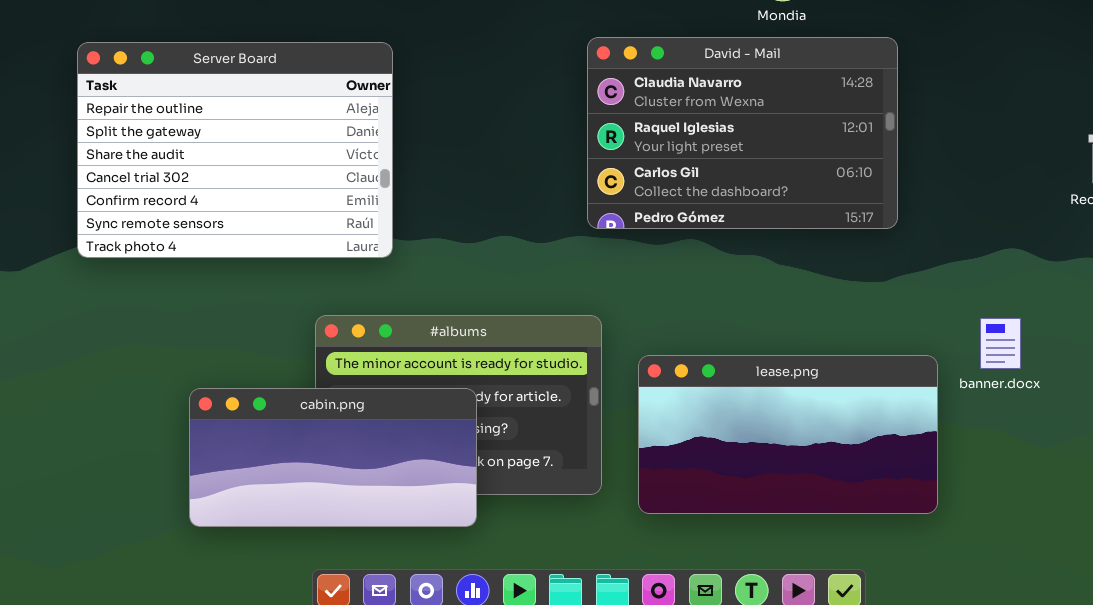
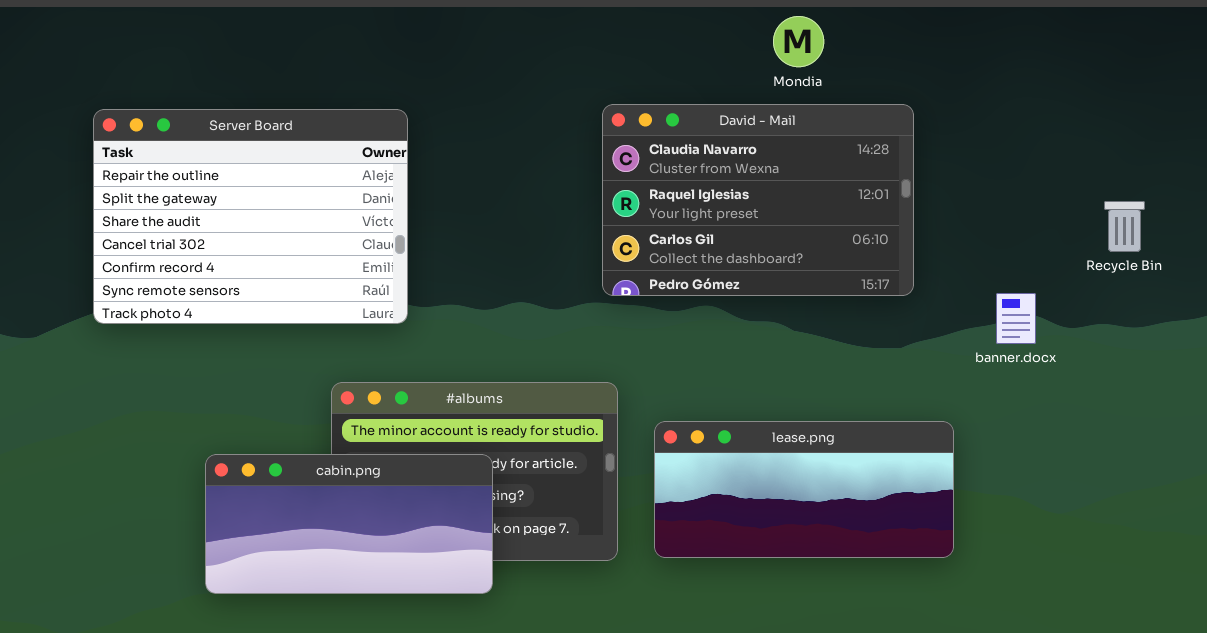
banner.docx: [980,318,1021,369] -> [996,293,1036,344], moved
lease.png: [638,355,938,514] -> [654,421,954,558], resized

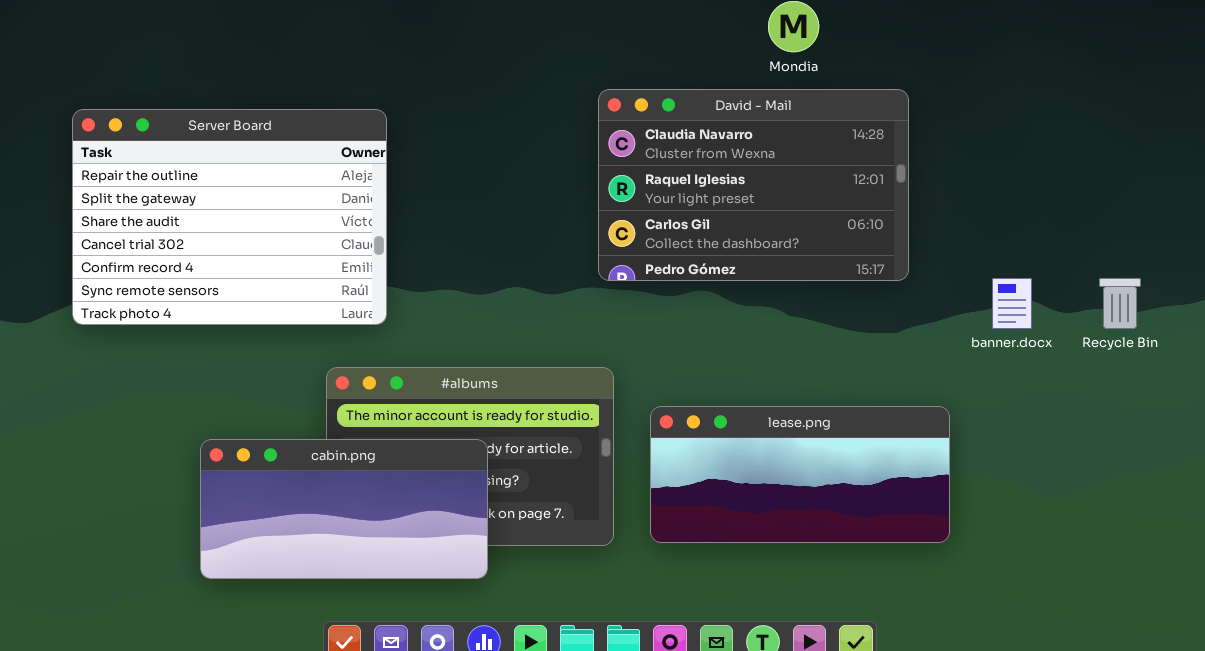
Server Board: [93,109,408,324] -> [72,109,387,325], moved
Recycle Bin: [1104,201,1145,252] -> [1099,278,1141,329], moved

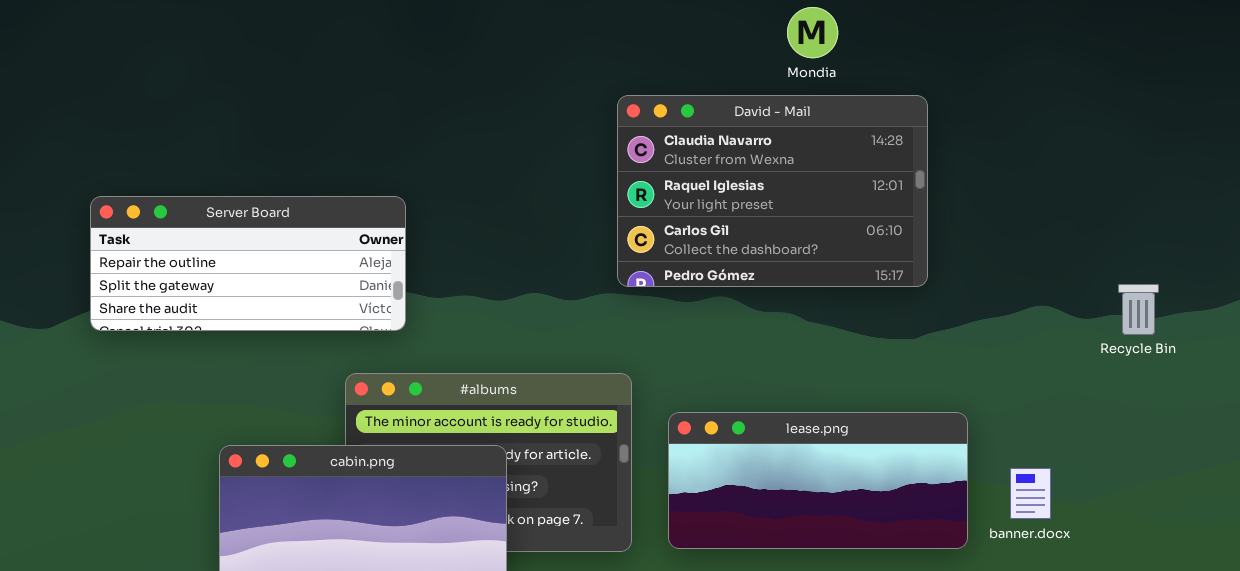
Server Board: [72,109,387,325] -> [90,196,406,331], resized
banner.docx: [992,278,1032,329] -> [1010,468,1051,519], moved

